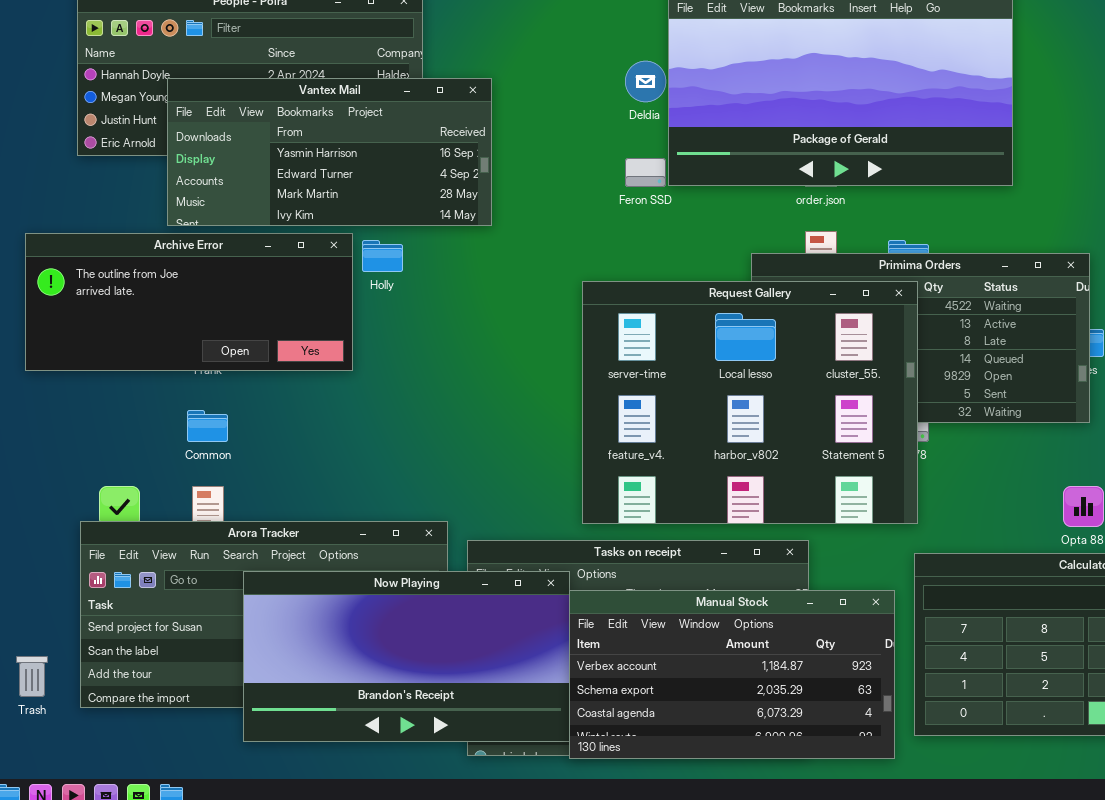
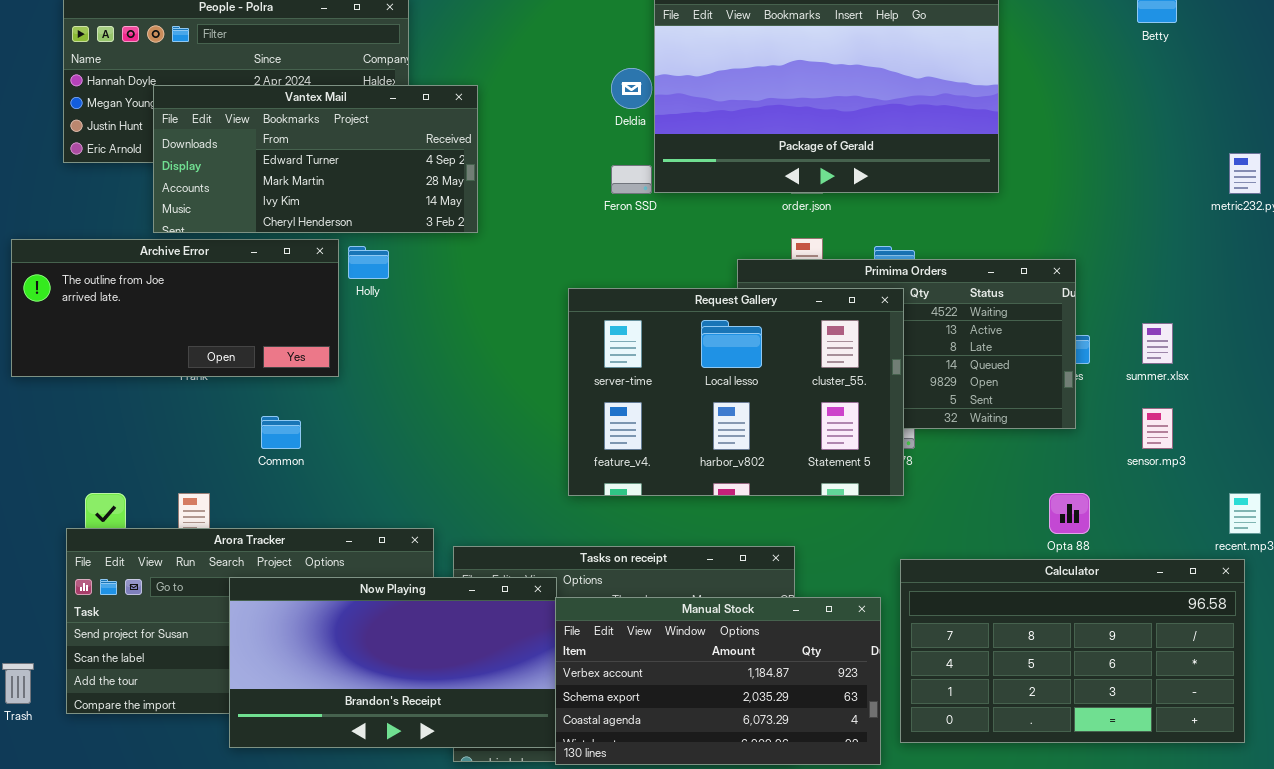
Vantex Mail: [167,78,492,226] -> [153,85,478,233], scrolled down 1 row
Request Gallery: [582,281,918,524] -> [568,288,904,496], resized
Common: [187,410,228,442] -> [261,416,301,449], moved

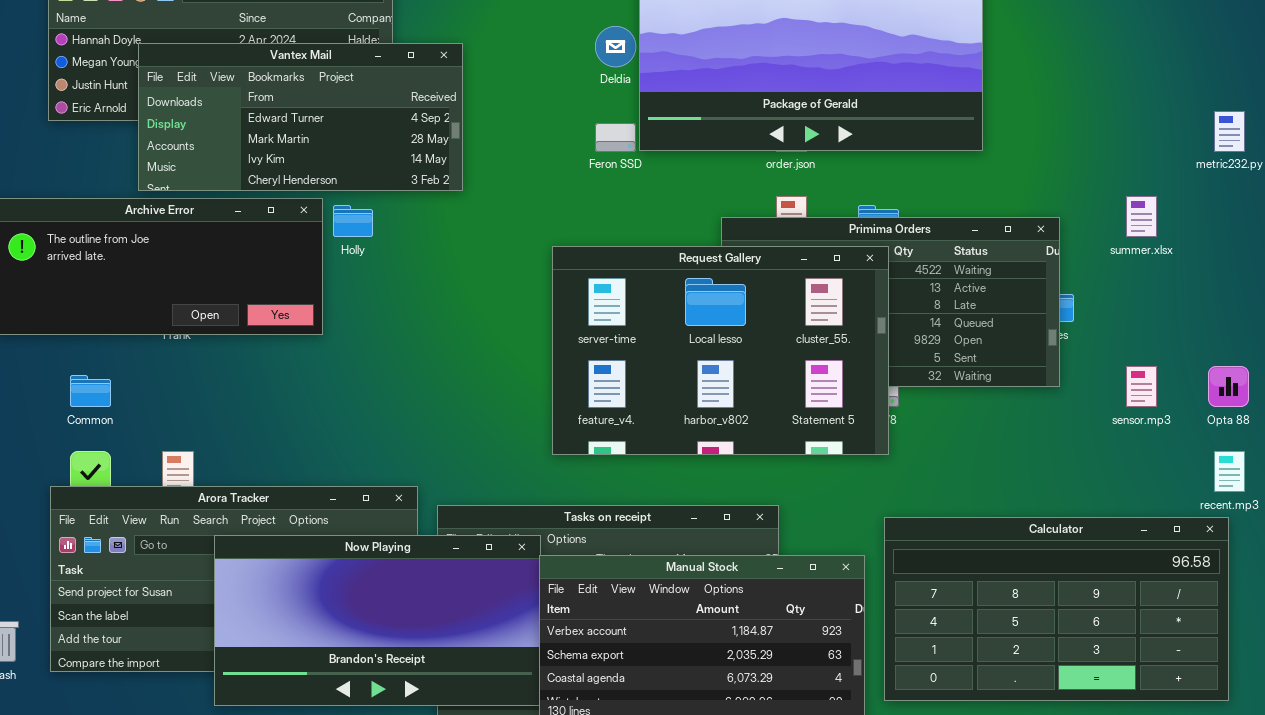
summer.xlsx: [1142,323,1173,364] -> [1126,196,1157,237], moved
Common: [261,416,301,449] -> [70,375,111,407], moved
Opta 88: [1049,493,1090,534] -> [1208,366,1249,407], moved

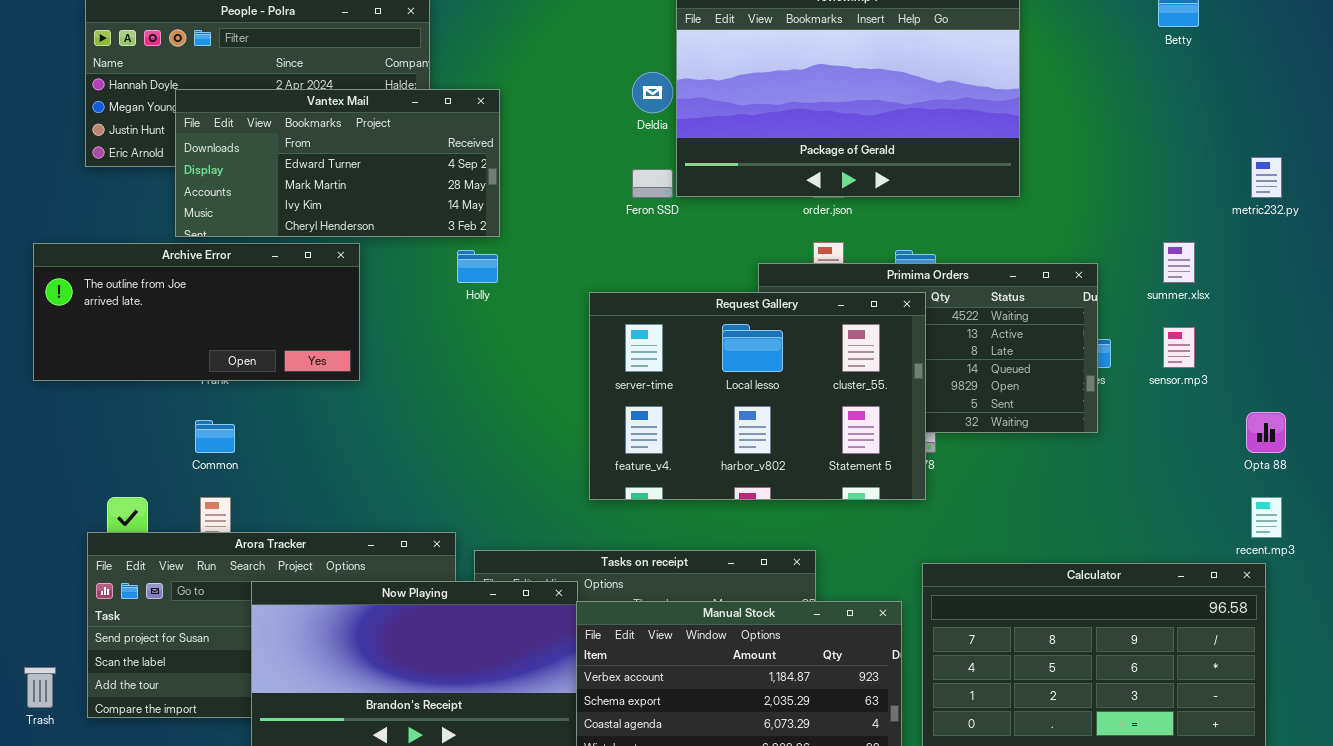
Holly: [333,205,373,237] -> [457,250,498,283], moved
sensor.mp3: [1126,366,1157,407] -> [1163,327,1195,368], moved
Common: [70,375,111,407] -> [195,420,235,453], moved

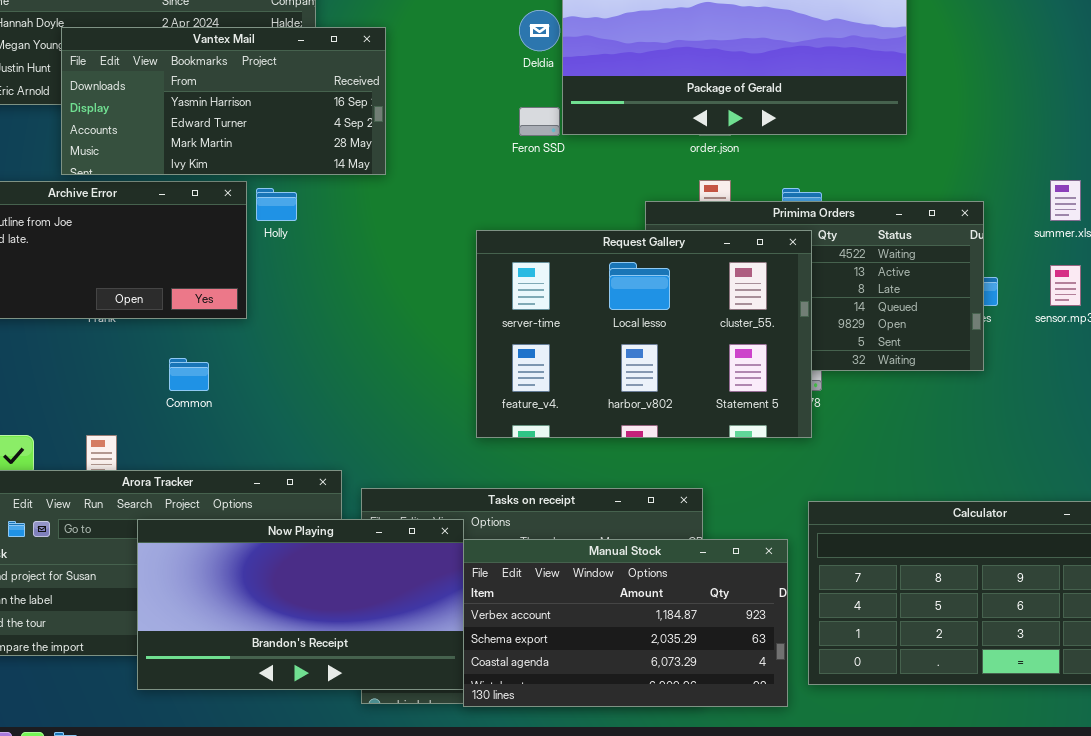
Vantex Mail: [175,89,500,237] -> [61,27,386,175], scrolled up 1 row
Holly: [457,250,498,283] -> [256,188,297,221], moved
Common: [195,420,235,453] -> [169,358,209,391], moved

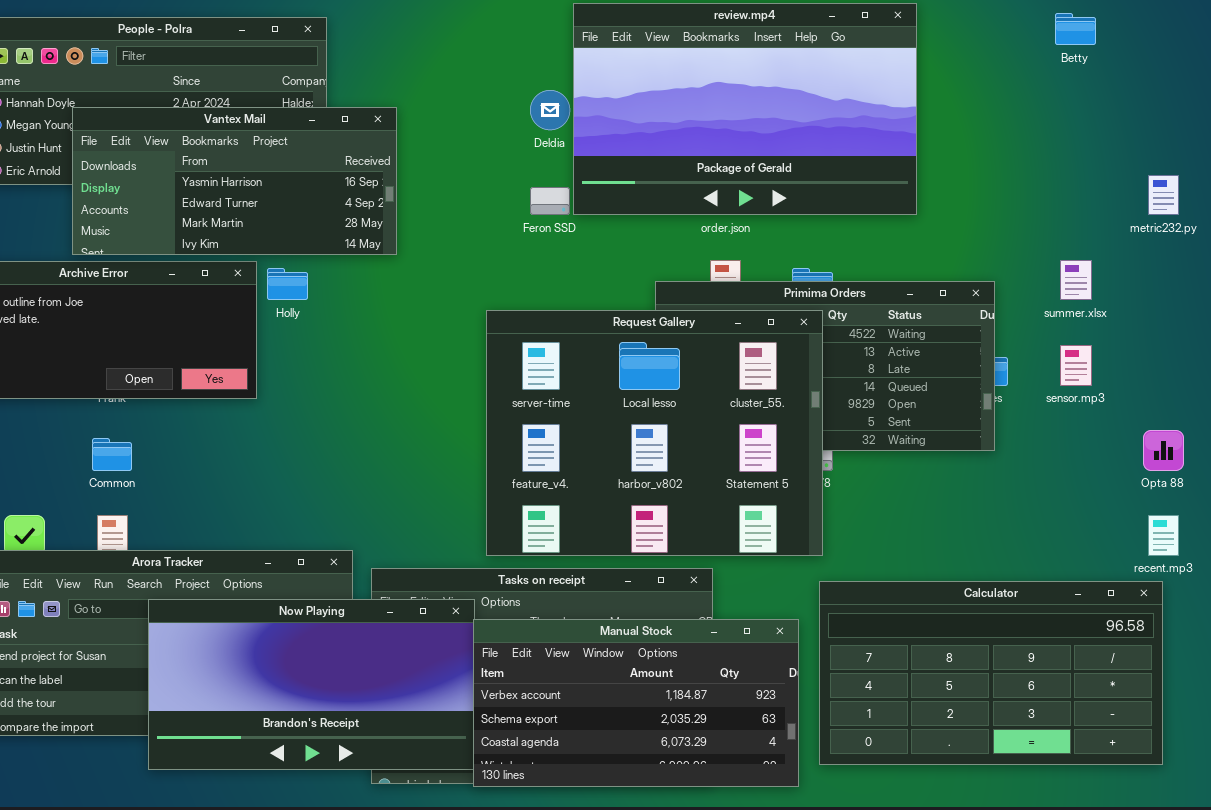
Request Gallery: [476,230,812,438] -> [486,310,823,556], resized
Common: [169,358,209,391] -> [92,438,132,471], moved

